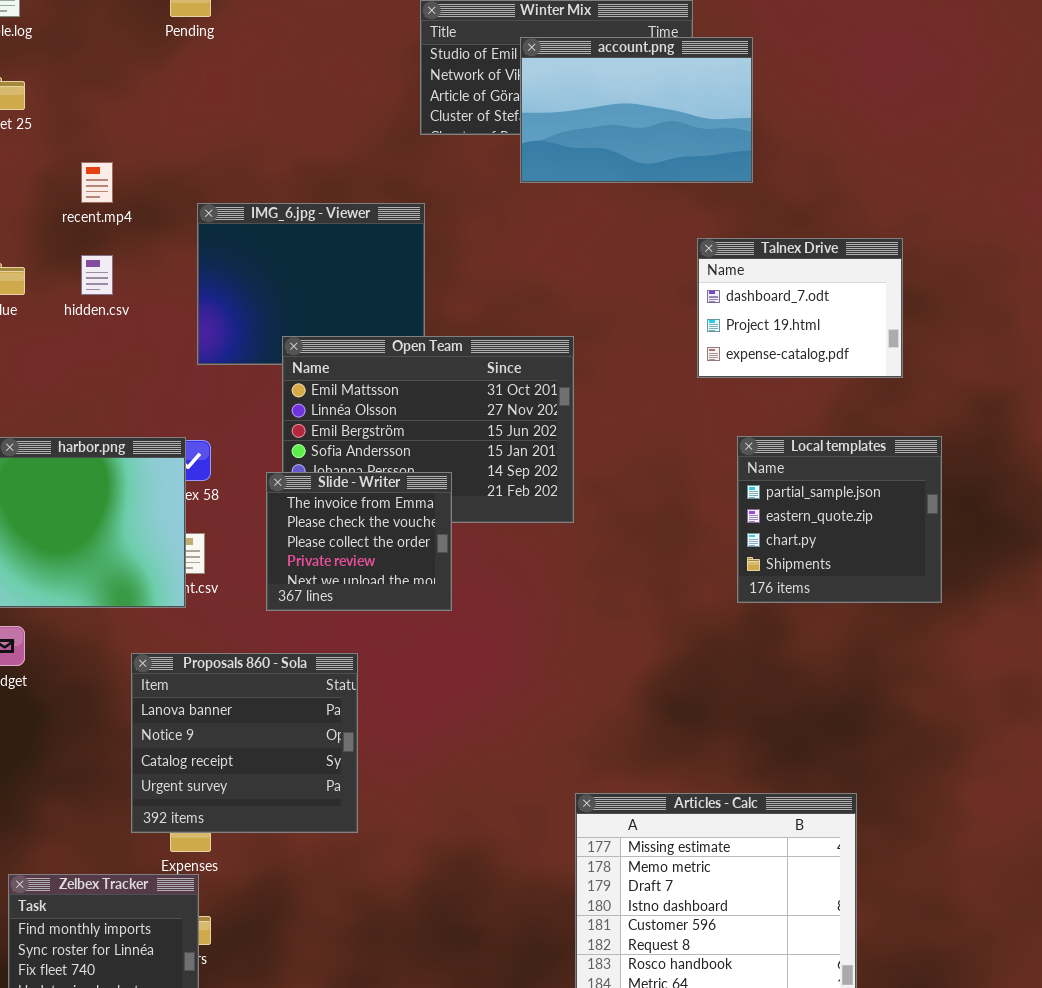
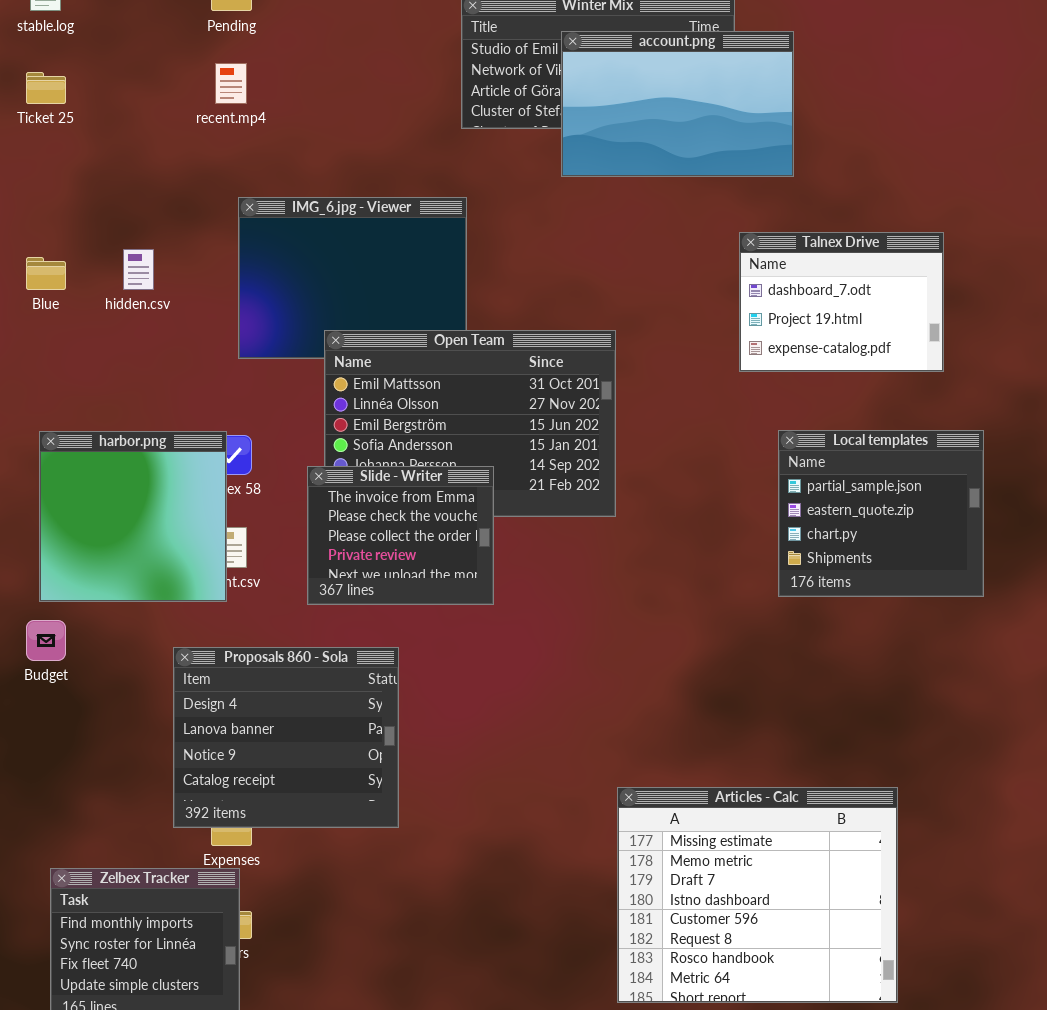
recent.mp4: [81,162,113,203] -> [215,63,247,104], moved
Proposals 860 - Sola: [131,653,358,833] -> [173,647,399,828], scrolled up 1 row

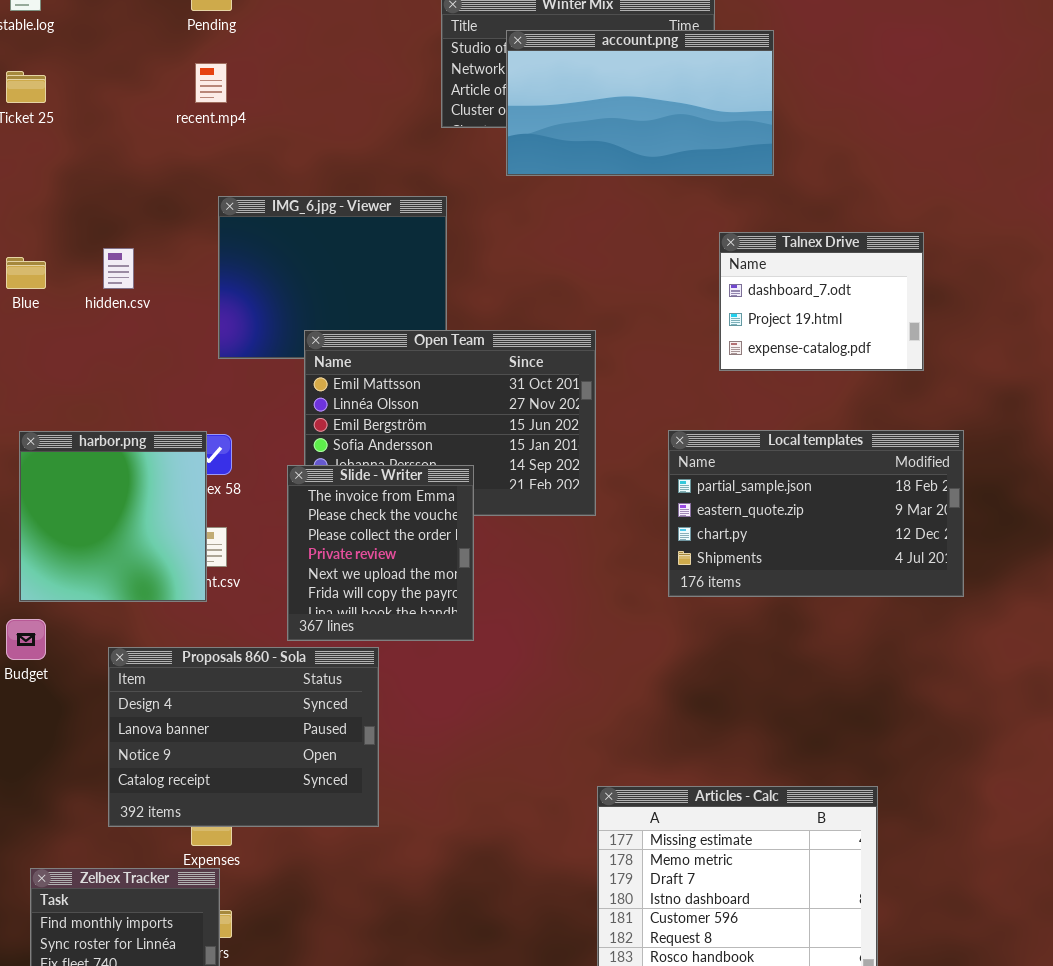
account.png: [561,31,794,177] -> [506,30,774,176], resized
Local templates: [778,430,984,597] -> [668,430,964,597], resized
Slide - Writer: [307,466,494,605] -> [287,465,474,641], resized
Proposals 860 - Sola: [173,647,399,828] -> [108,647,379,827], resized

